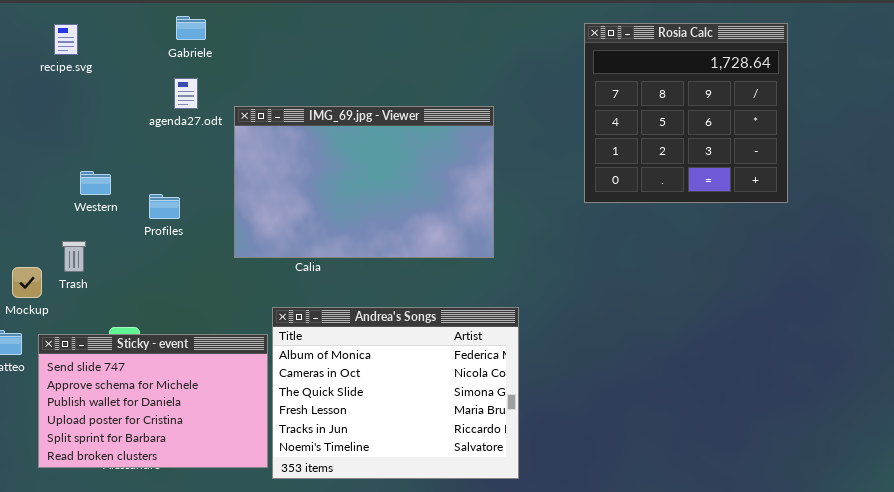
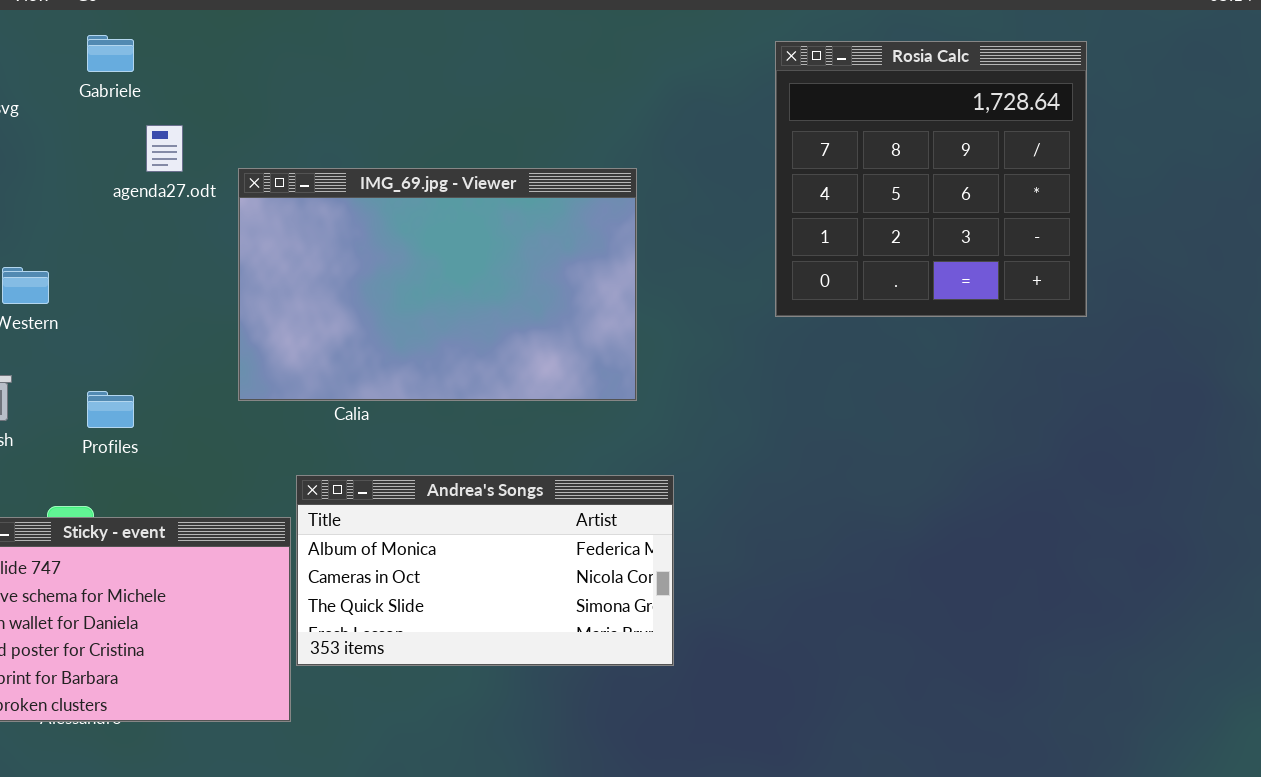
Gabriele: [176,16,206,40] -> [87,35,134,72], moved
Profiles: [149,194,180,219] -> [87,391,134,428], moved
Andrea's Songs: [272,307,519,479] -> [296,475,674,666], resized

